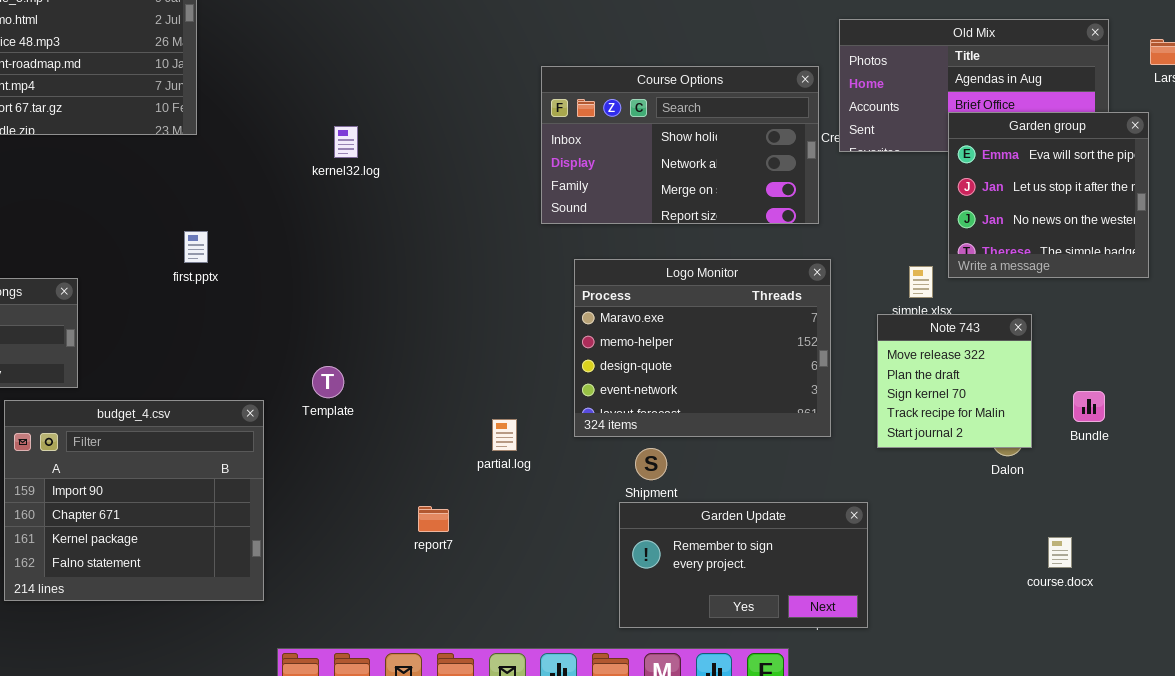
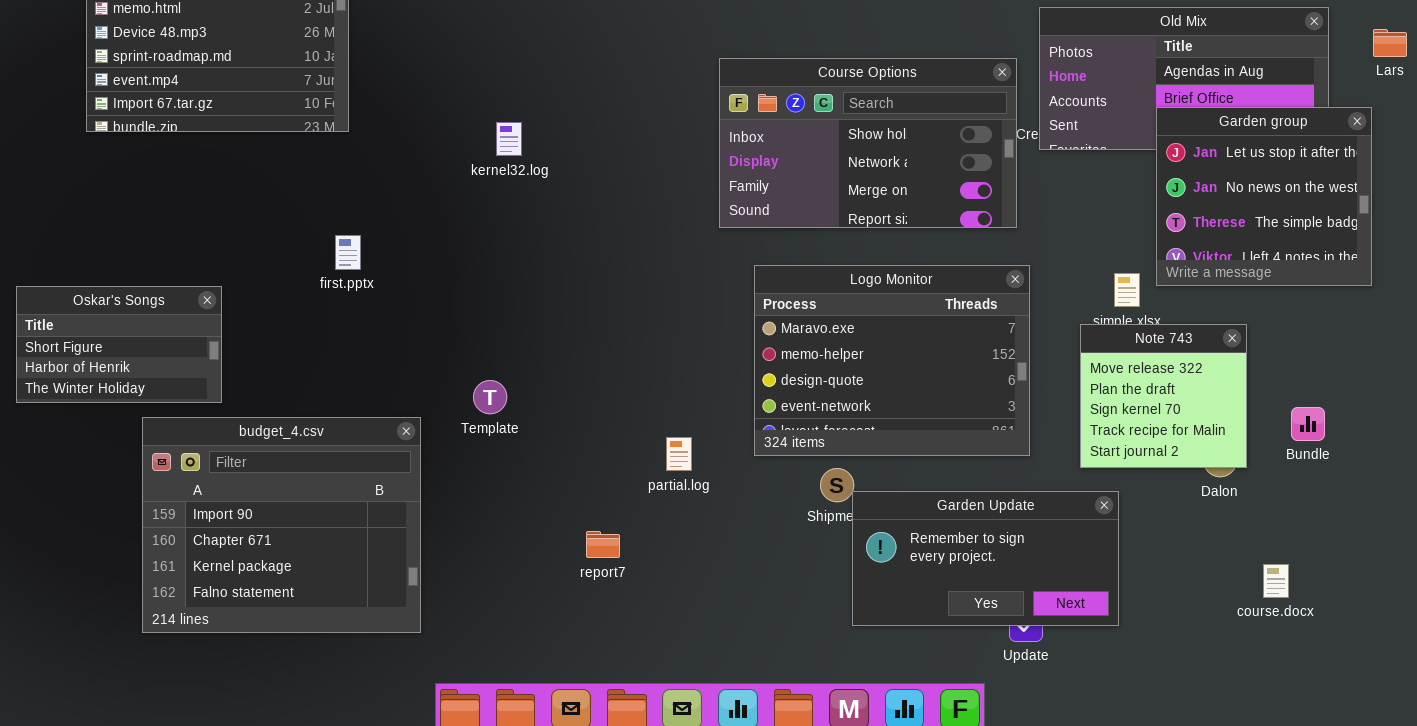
Garden group: [948,112,1149,278] -> [1156,107,1372,286], scrolled down 1 row
Garden Update: [619,502,868,628] -> [852,491,1119,626], moved

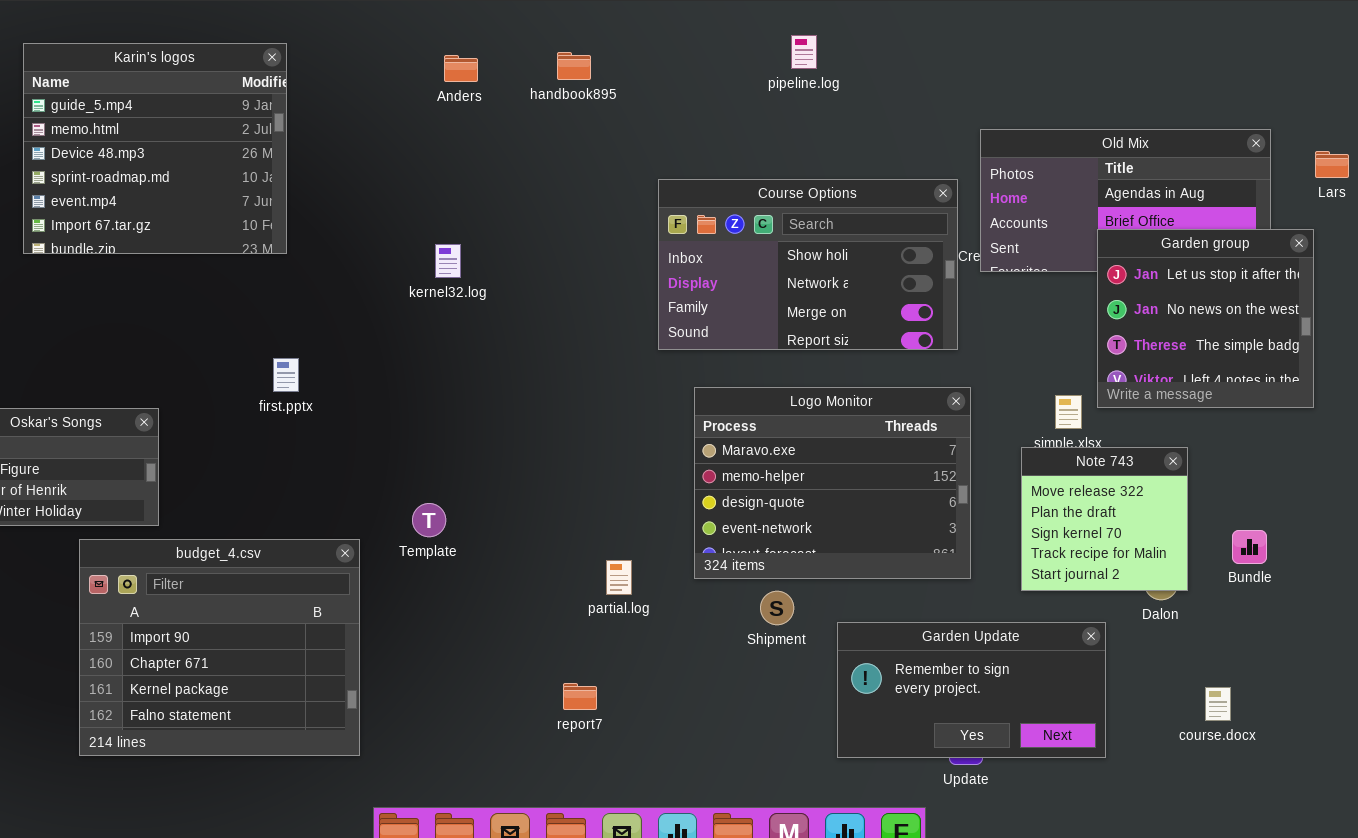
Garden Update: [852,491,1119,626] -> [837,622,1106,758], moved
report7: [586,531,620,558] -> [563,683,597,710], moved

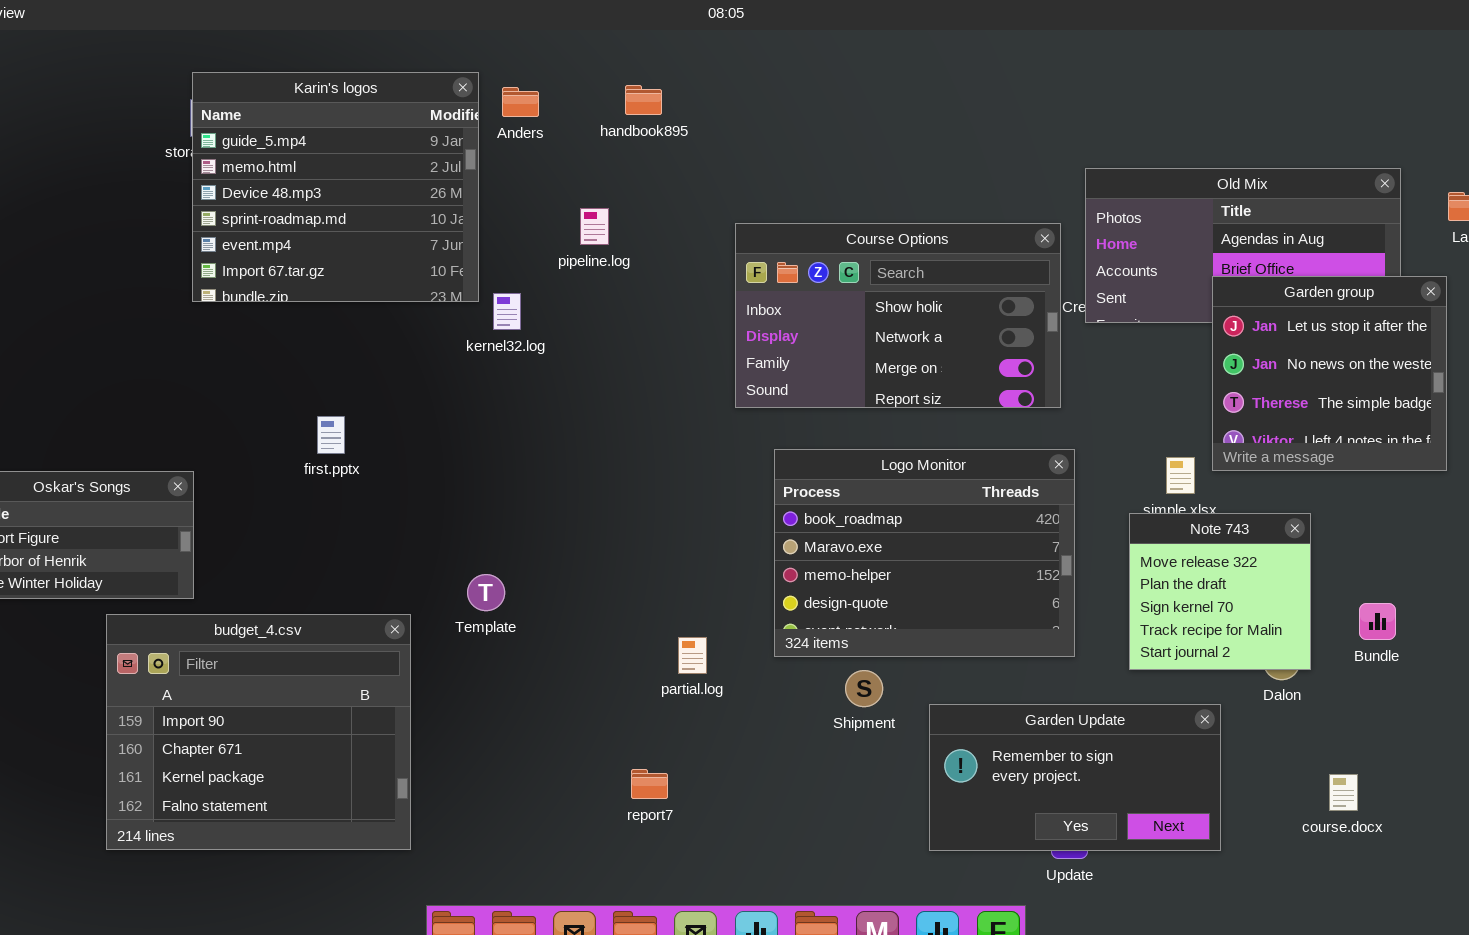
pipeline.log: [791,35,817,69] -> [580,208,609,245], moved
Karin's logos: [23,43,287,254] -> [192,72,479,302], moved
Logo Monitor: [694,387,971,579] -> [774,449,1075,657], scrolled up 1 row

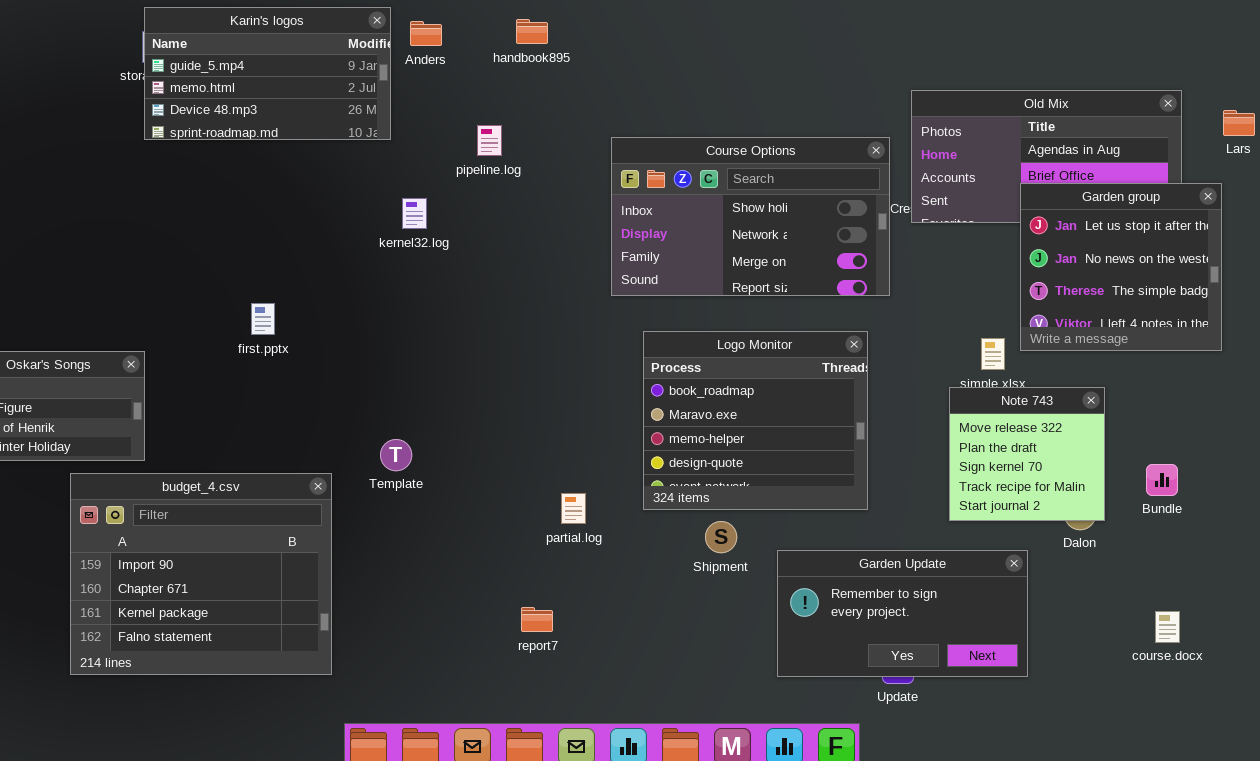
Karin's logos: [192,72,479,302] -> [144,7,391,140], resized
Logo Monitor: [774,449,1075,657] -> [643,331,868,510], resized
course.docx: [1329,774,1358,811] -> [1155,611,1180,643], moved

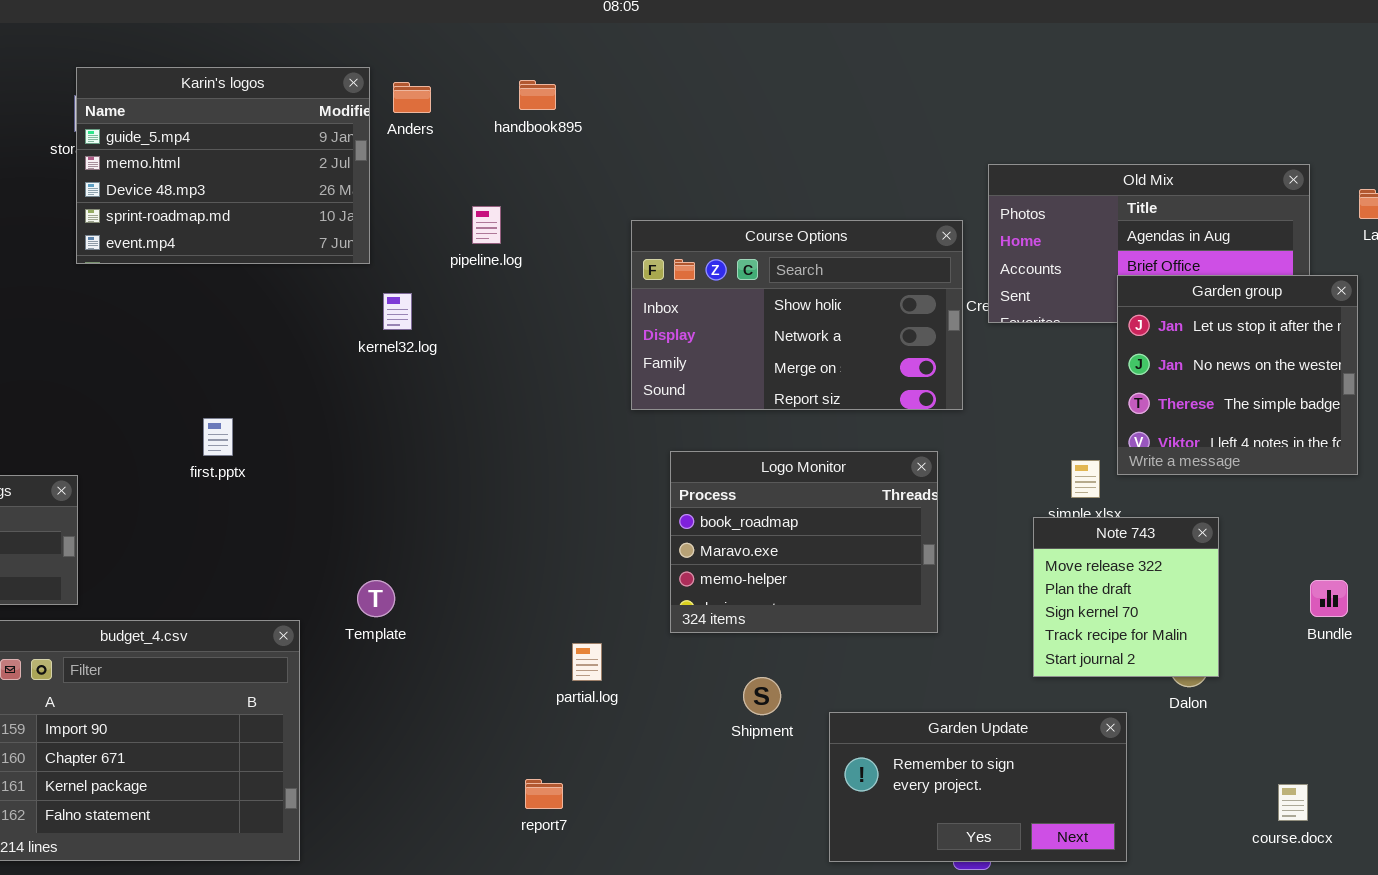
Karin's logos: [144,7,391,140] -> [76,67,370,264], resized
Logo Monitor: [643,331,868,510] -> [670,451,938,633], resized
Bundle: [1146,464,1178,496] -> [1310,580,1348,617], moved

